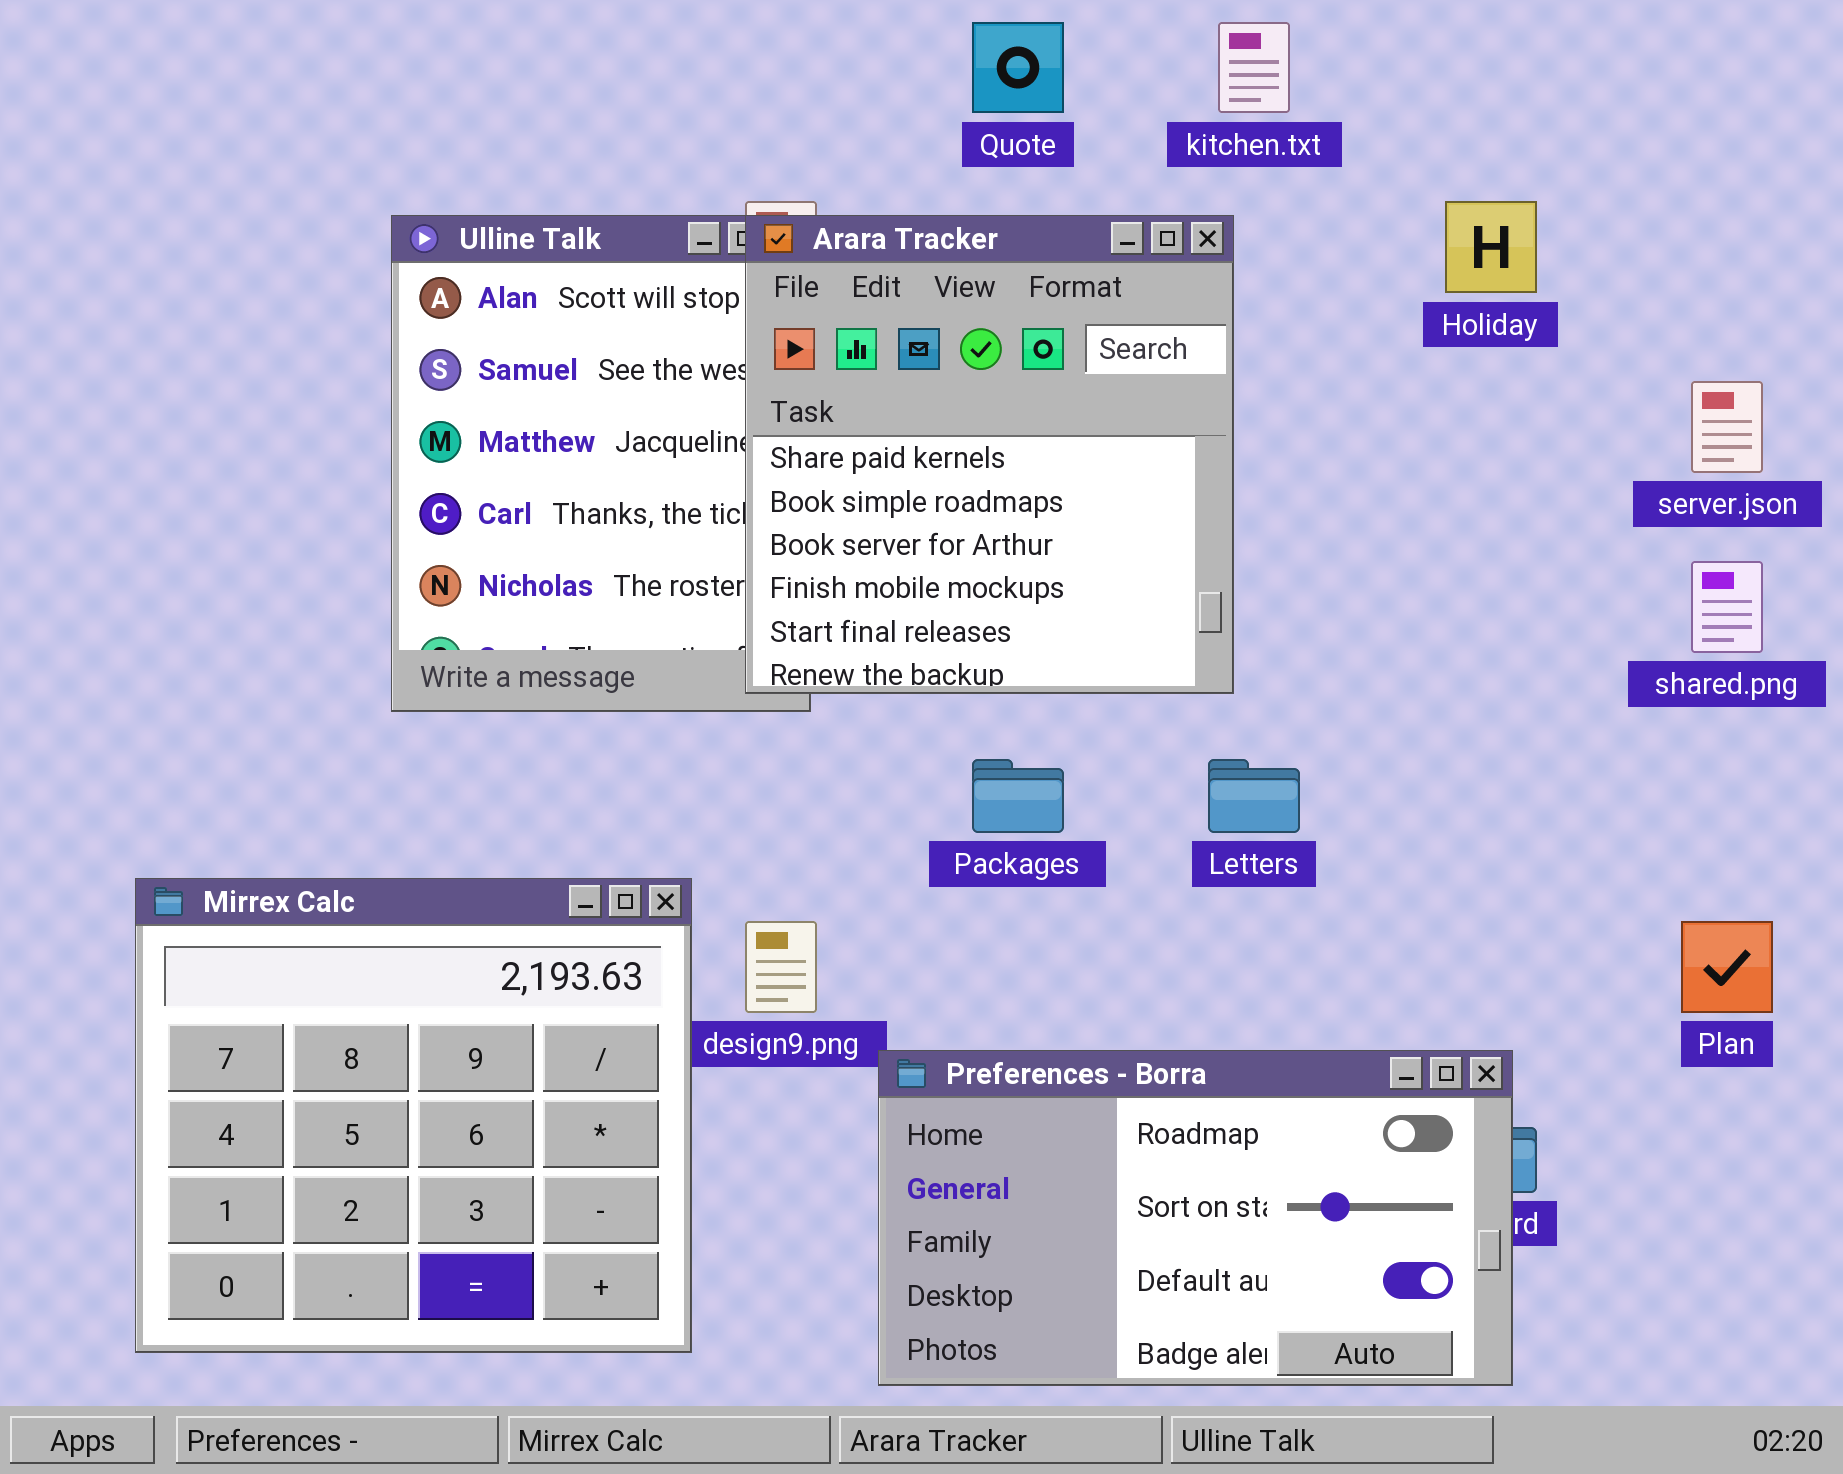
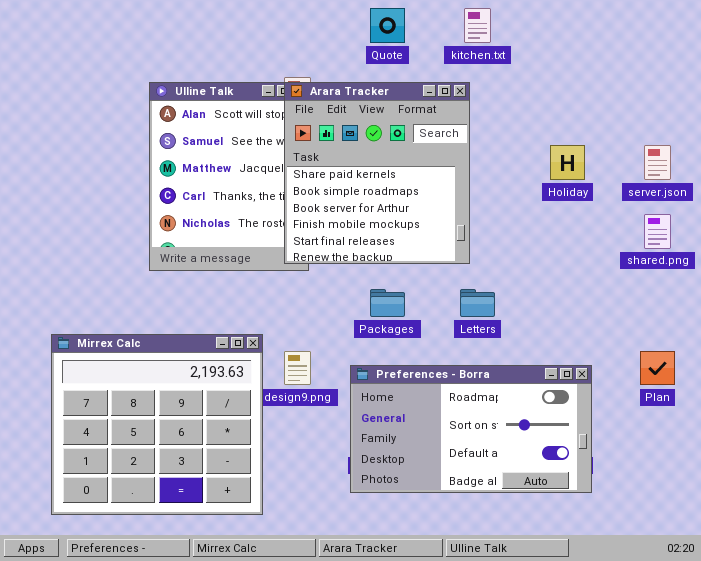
Holiday: [1445,201,1537,293] -> [550,145,585,180], moved
Preferences - Borra: [878,1050,1513,1386] -> [350,365,592,493], moved

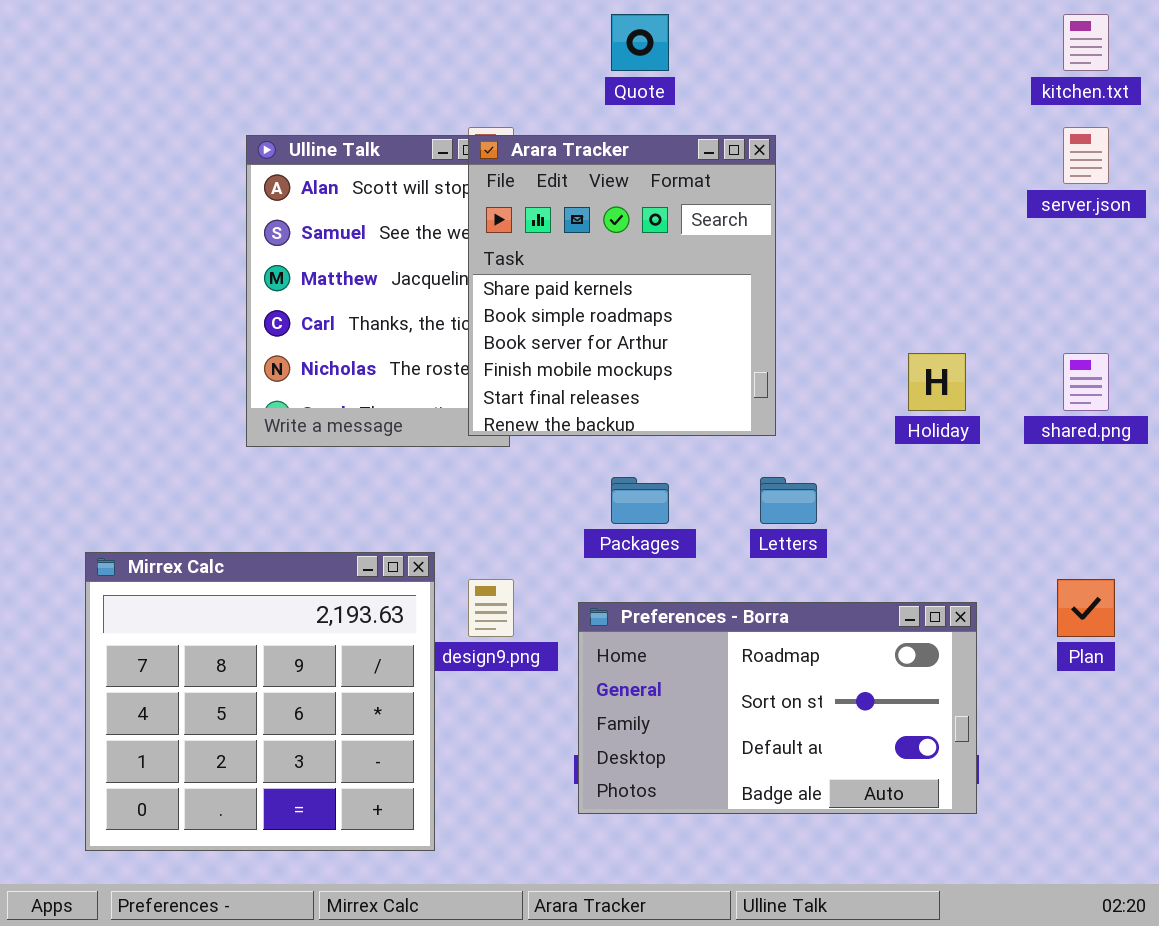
kitchen.txt: [464,8,491,43] -> [1063,14,1109,71], moved
Holiday: [550,145,585,180] -> [908,353,966,411], moved
server.json: [644,145,671,180] -> [1063,127,1109,184], moved

